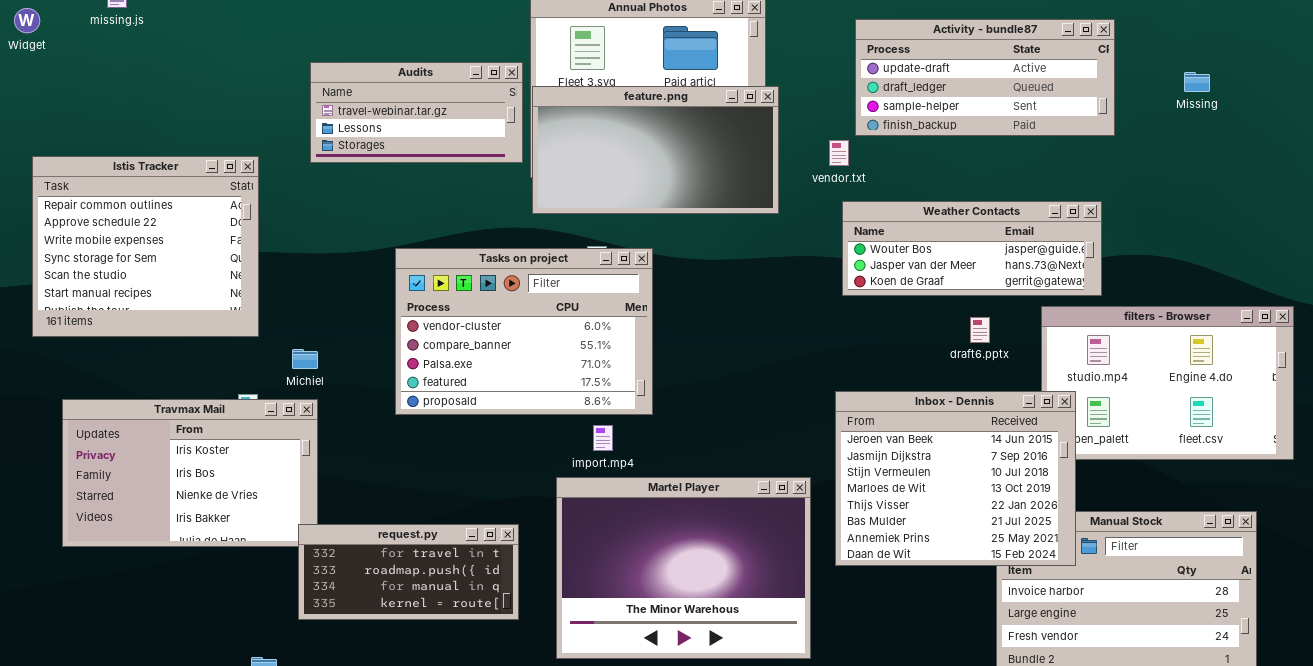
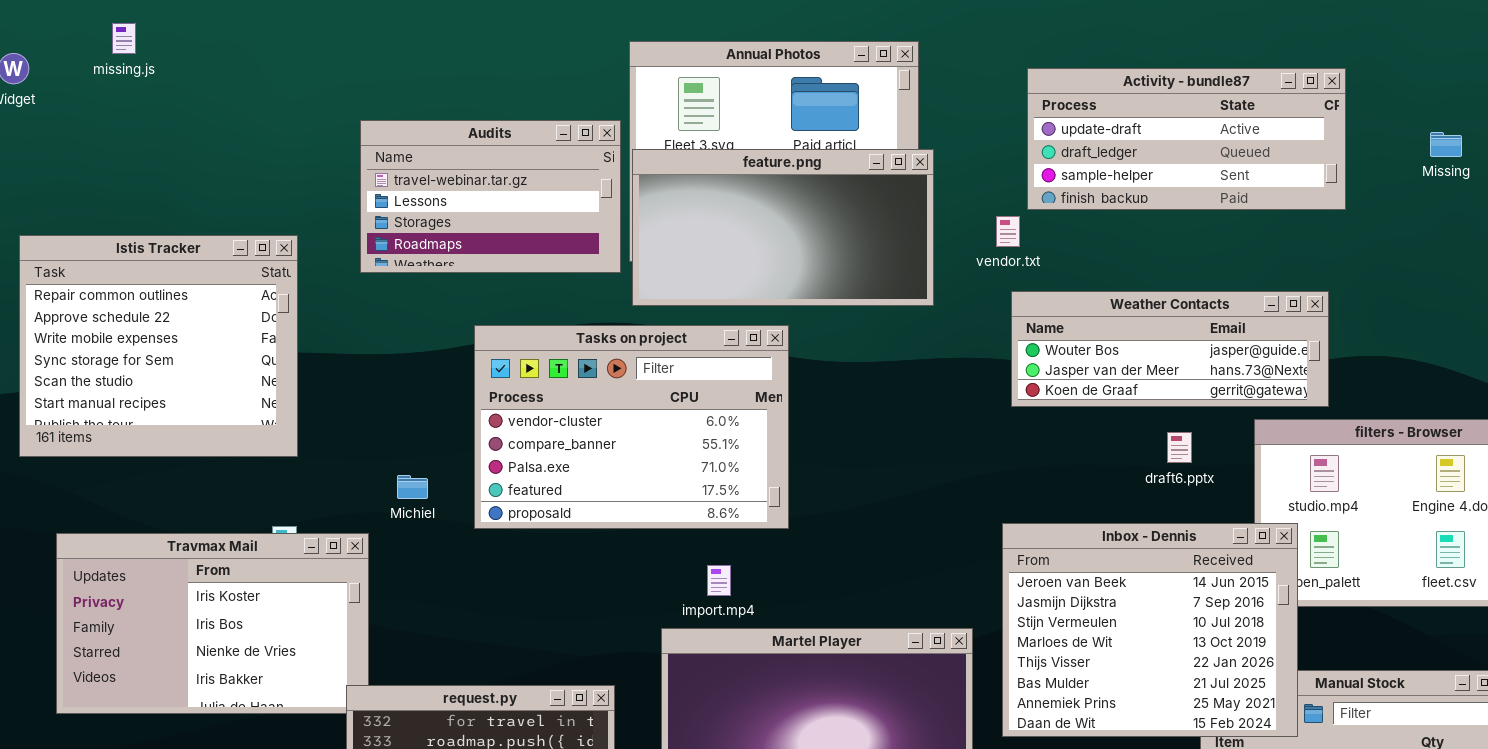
Audits: [310,62,523,163] -> [360,120,621,273], resized
Tasks on project: [395,248,653,415] -> [474,325,789,529], moved
Michiel: [292,349,318,369] -> [397,475,428,499], moved

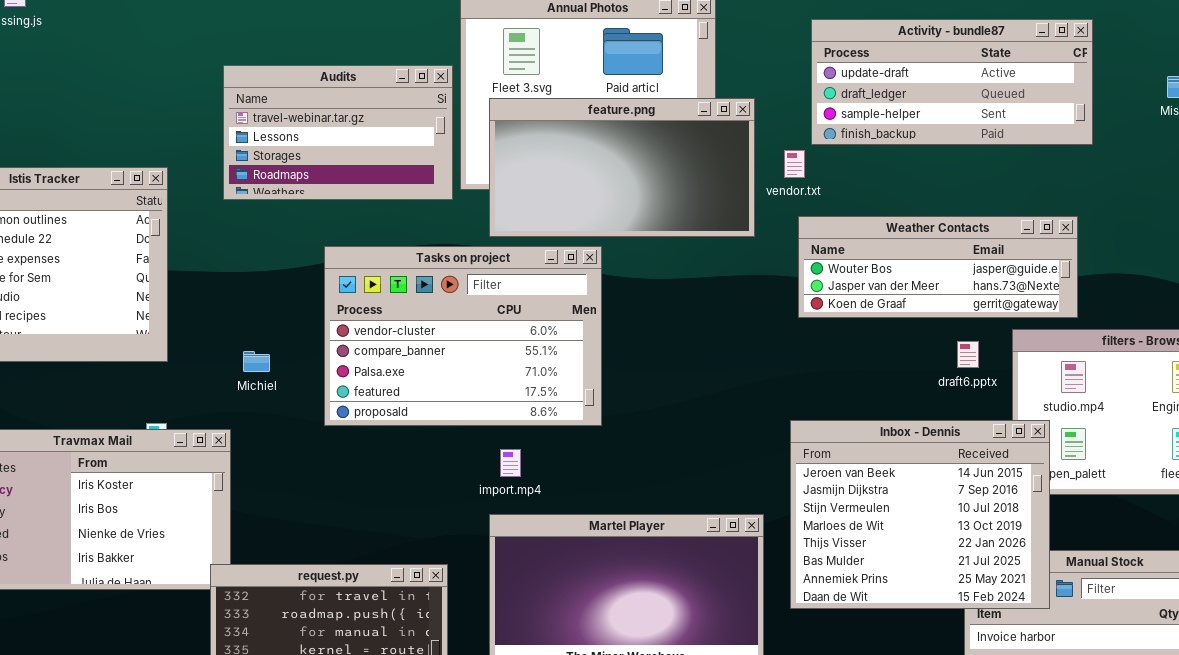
feature.png: [632,149,934,306] -> [489,98,755,237], moved
draft6.pptx: [1167,432,1192,463] -> [957,341,979,368], moved
Michiel: [397,475,428,499] -> [243,351,270,372], moved
import.mp4: [707,565,731,596] -> [500,449,521,477], moved

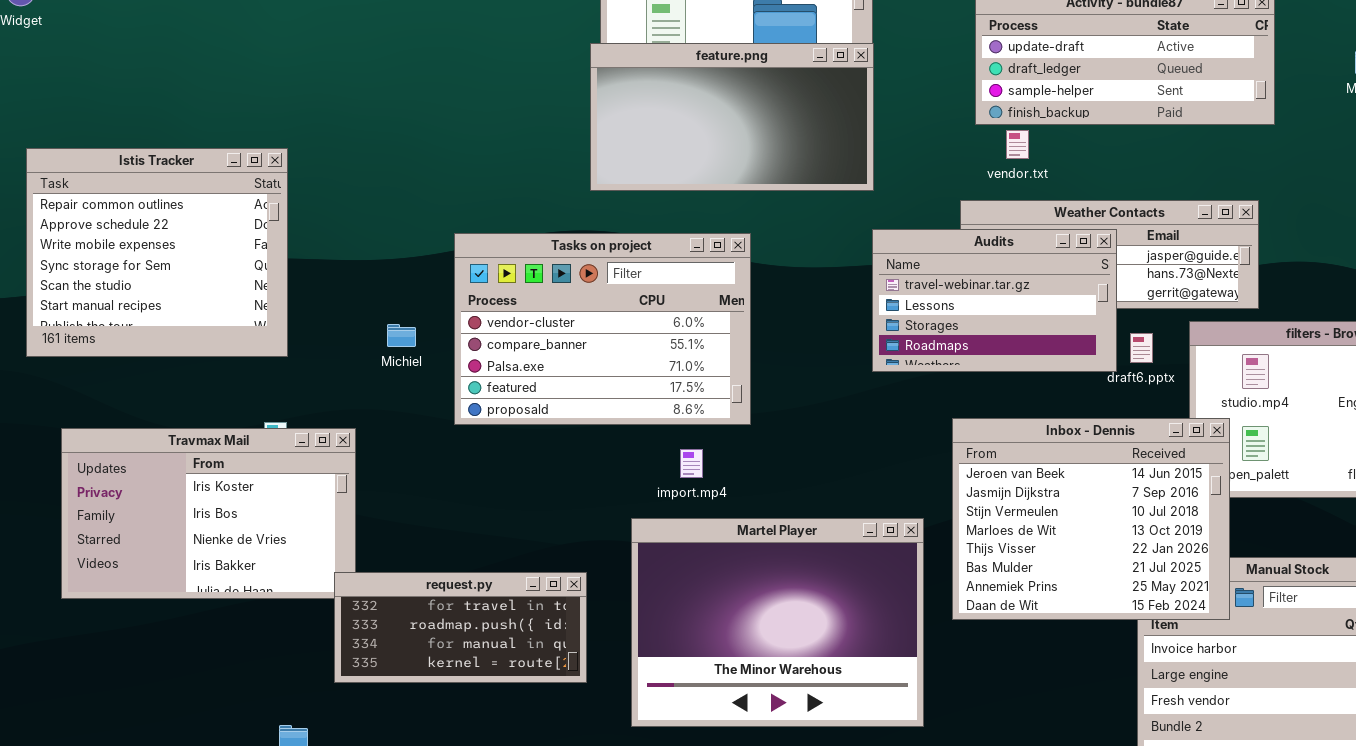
Audits: [223,65,453,200] -> [872,229,1117,372], moved
feature.png: [489,98,755,237] -> [590,43,874,191], moved
vendor.txt: [784,150,805,178] -> [1006,130,1029,159], moved
Michiel: [243,351,270,372] -> [387,324,416,347], moved
import.mp4: [500,449,521,477] -> [680,449,703,478], moved

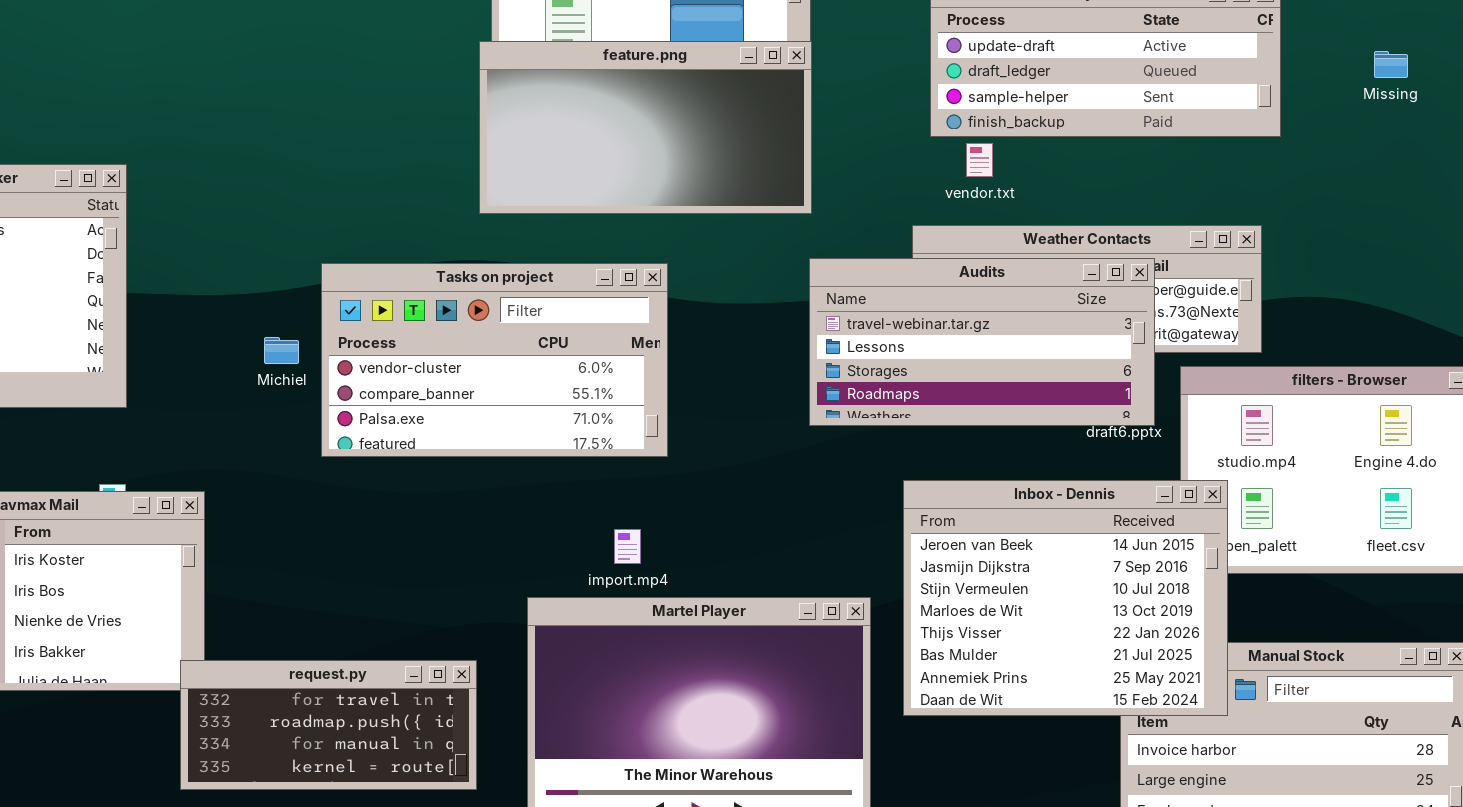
Audits: [872,229,1117,372] -> [809,258,1155,426], resized
Tasks on project: [454,233,751,425] -> [321,263,668,457], resized
Michiel: [387,324,416,347] -> [264,337,299,364], moved
import.mp4: [680,449,703,478] -> [614,529,641,564], moved

